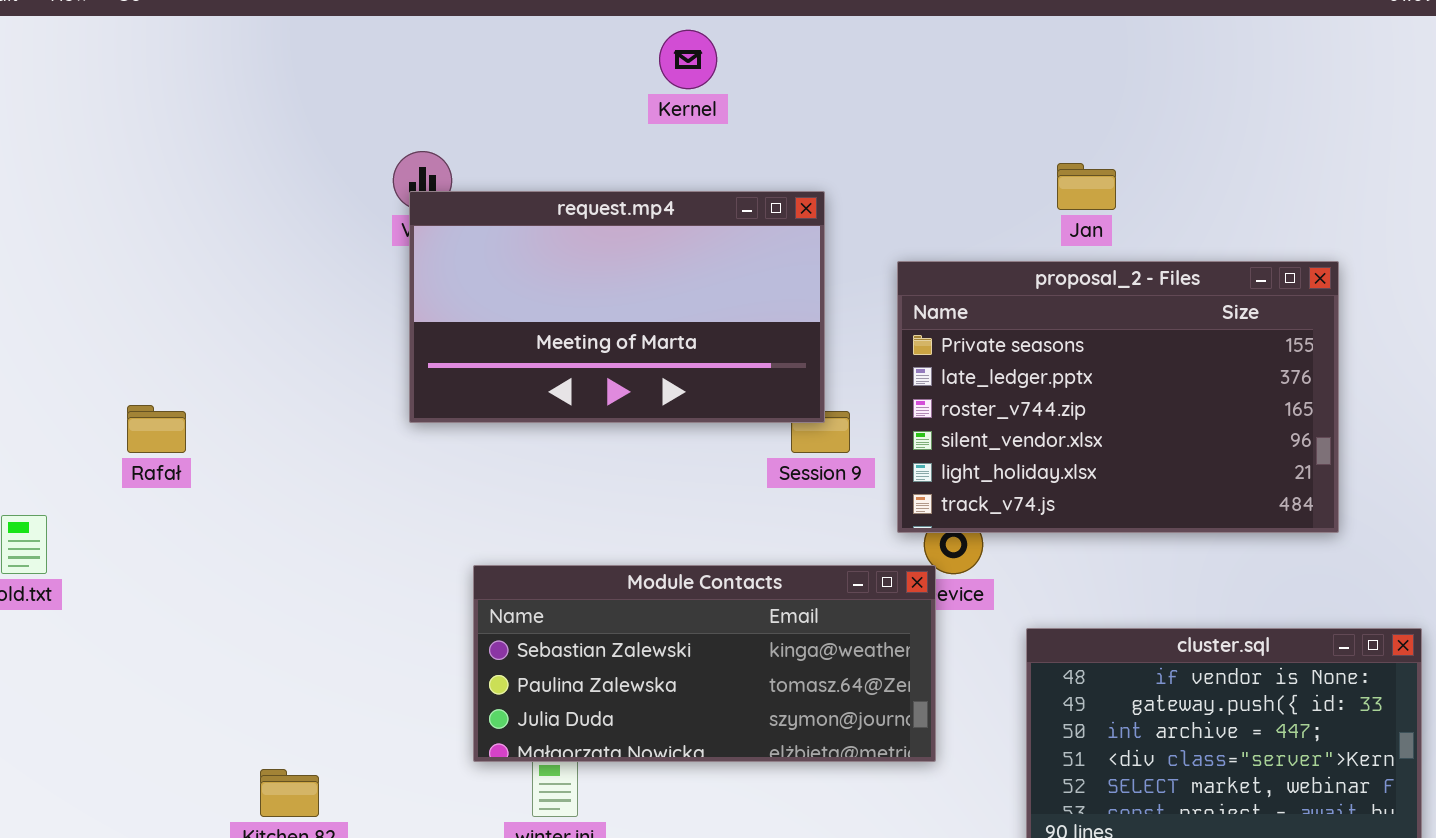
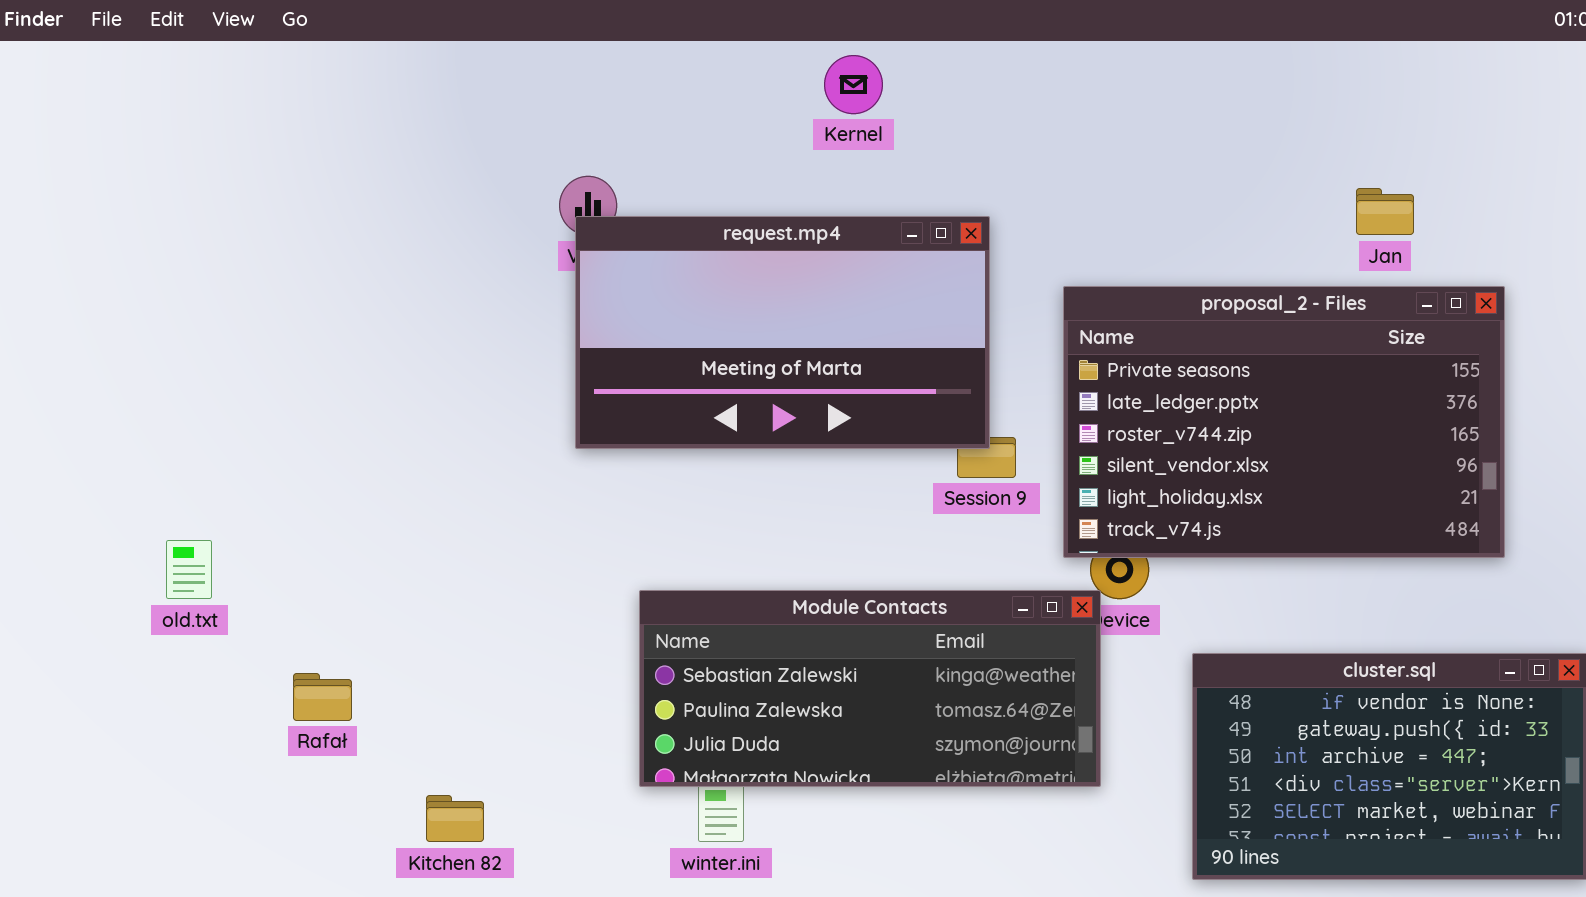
Jan: [1057,163,1116,210] -> [1356,188,1414,235], moved
Rafał: [127,405,186,453] -> [293,673,352,721], moved

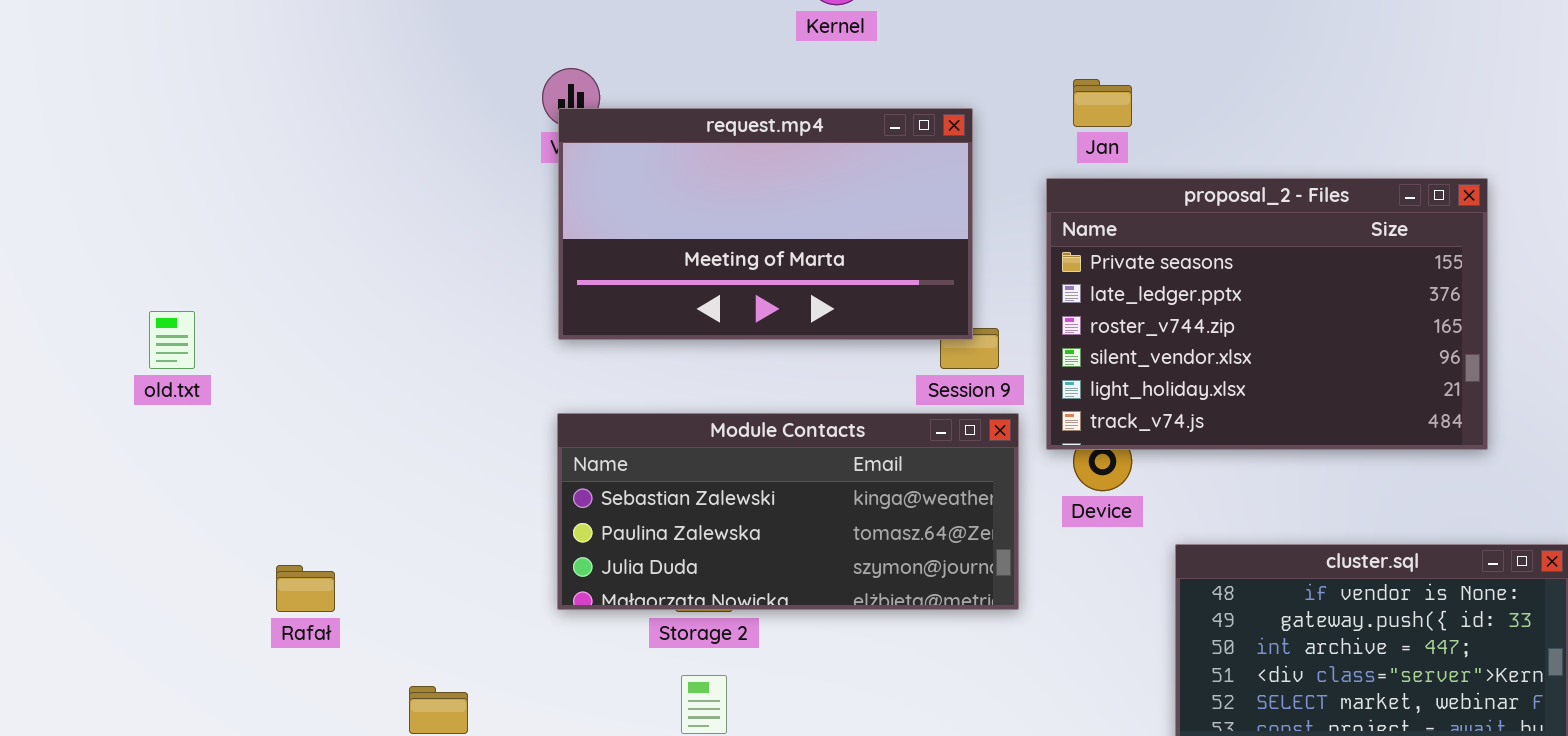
Jan: [1356,188,1414,235] -> [1073,79,1132,127], moved
old.txt: [166,540,212,599] -> [149,311,195,369], moved
Module Contacts: [639,590,1101,787] -> [557,413,1019,610], moved

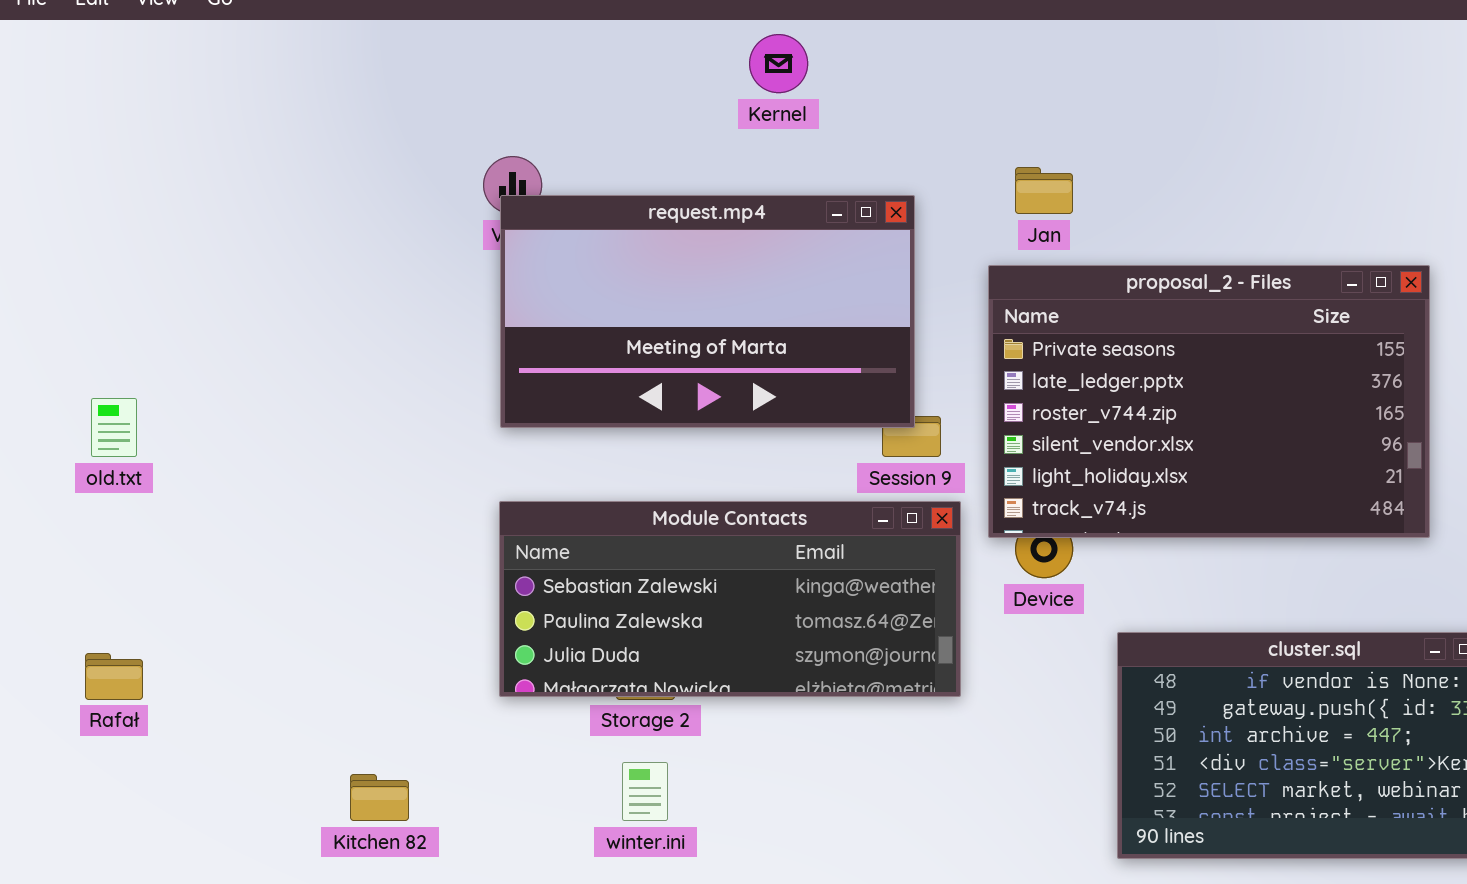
Rafał: [276,565,335,612] -> [85,653,143,700], moved

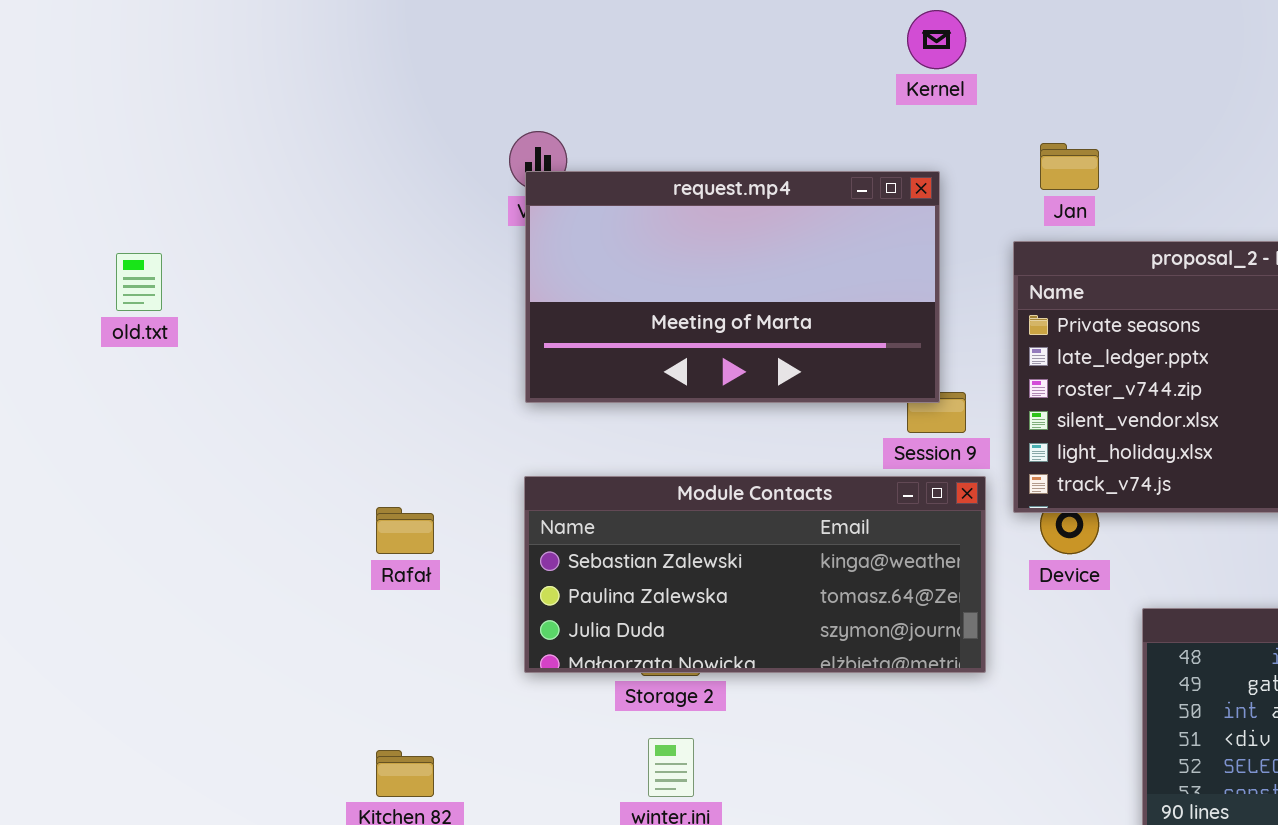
Kernel: [749,34,808,93] -> [907,10,966,69], moved
old.txt: [91,398,137,457] -> [116,253,162,311], moved
Rafał: [85,653,143,700] -> [376,507,434,554], moved

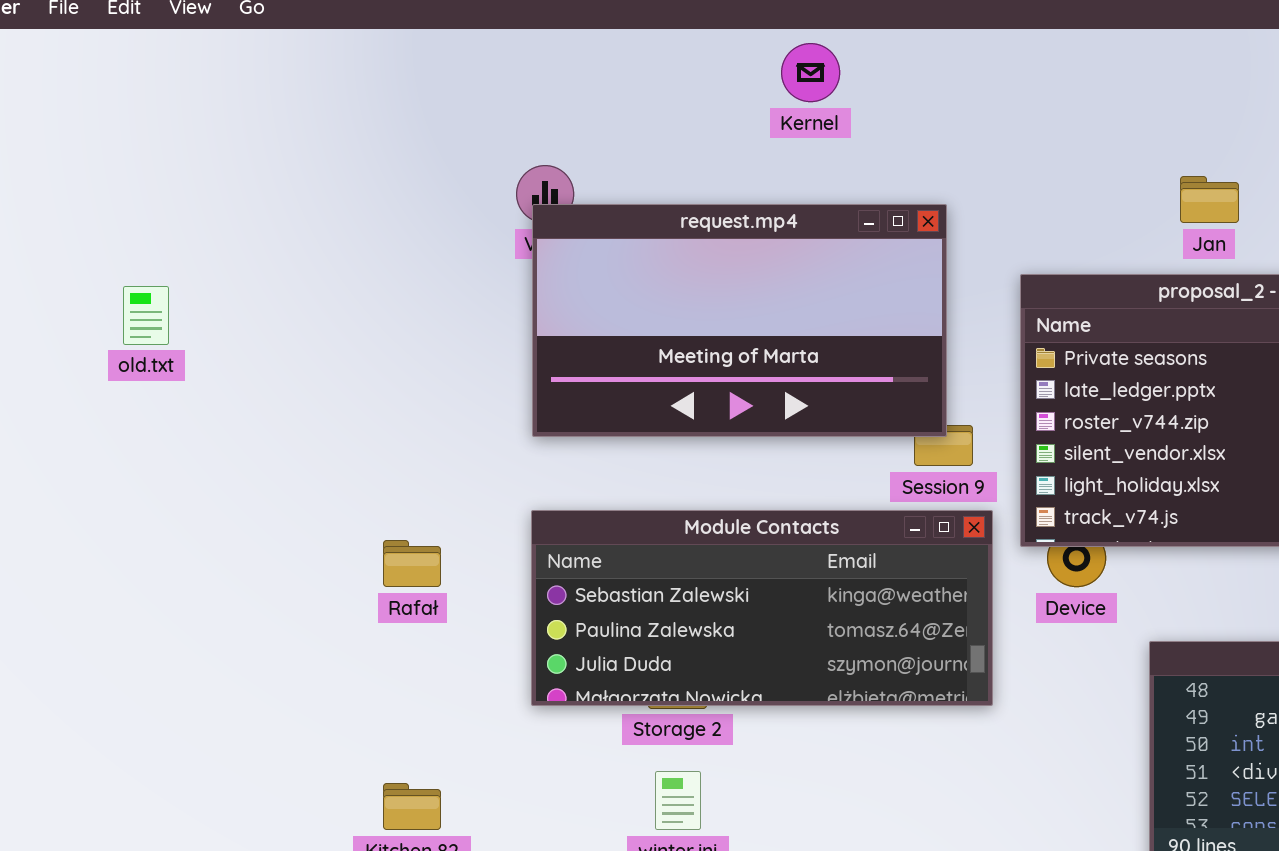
Kernel: [907,10,966,69] -> [781,43,840,102], moved
Jan: [1040,143,1099,190] -> [1180,176,1239,223], moved

